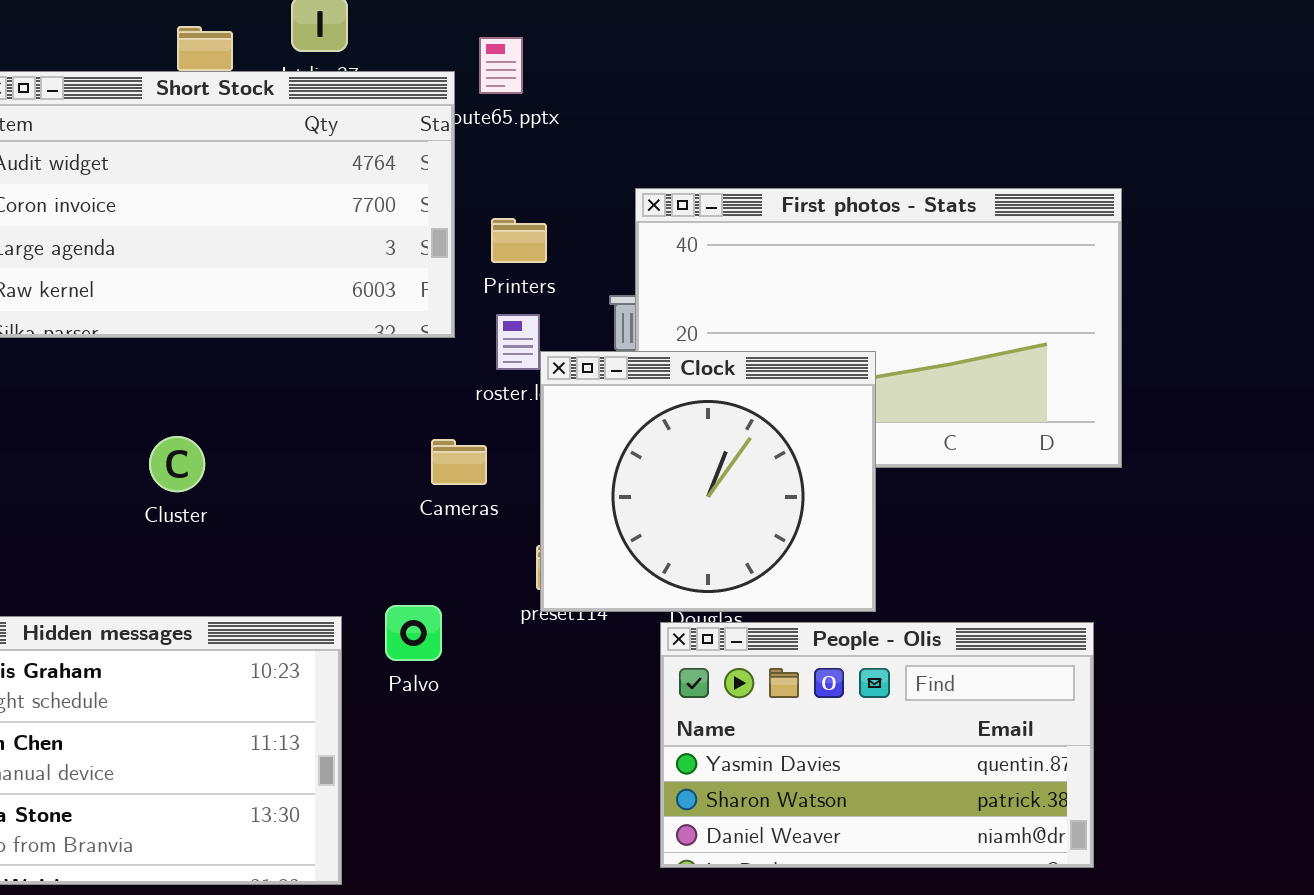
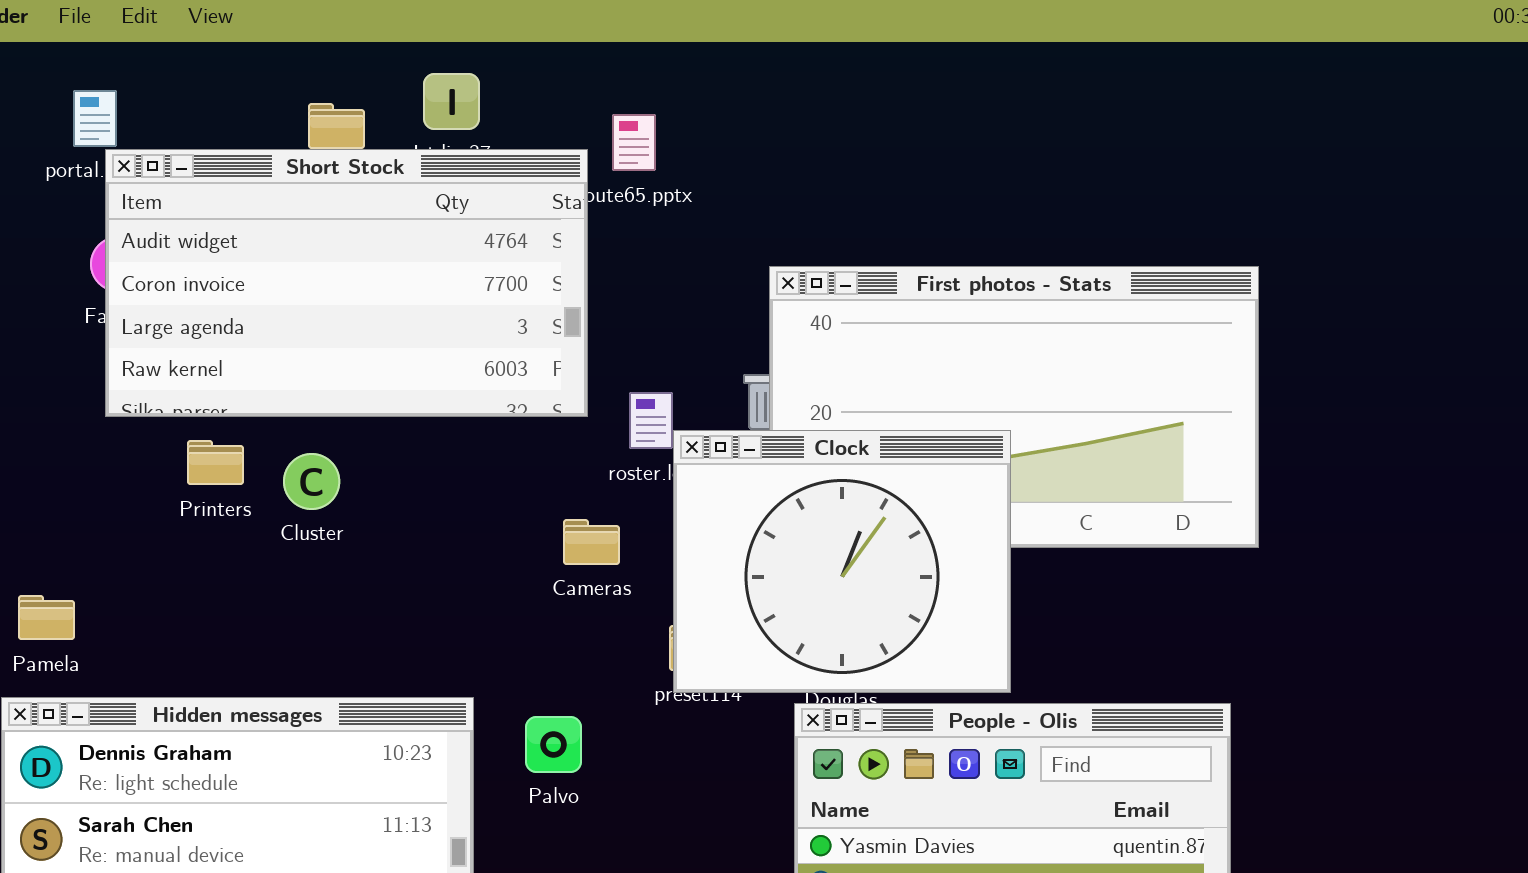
Printers: [491,218,547,263] -> [187,440,244,485], moved
Cluster: [149,436,205,492] -> [283,453,340,510], moved
Palvo: [385,605,442,661] -> [525,716,582,773], moved

